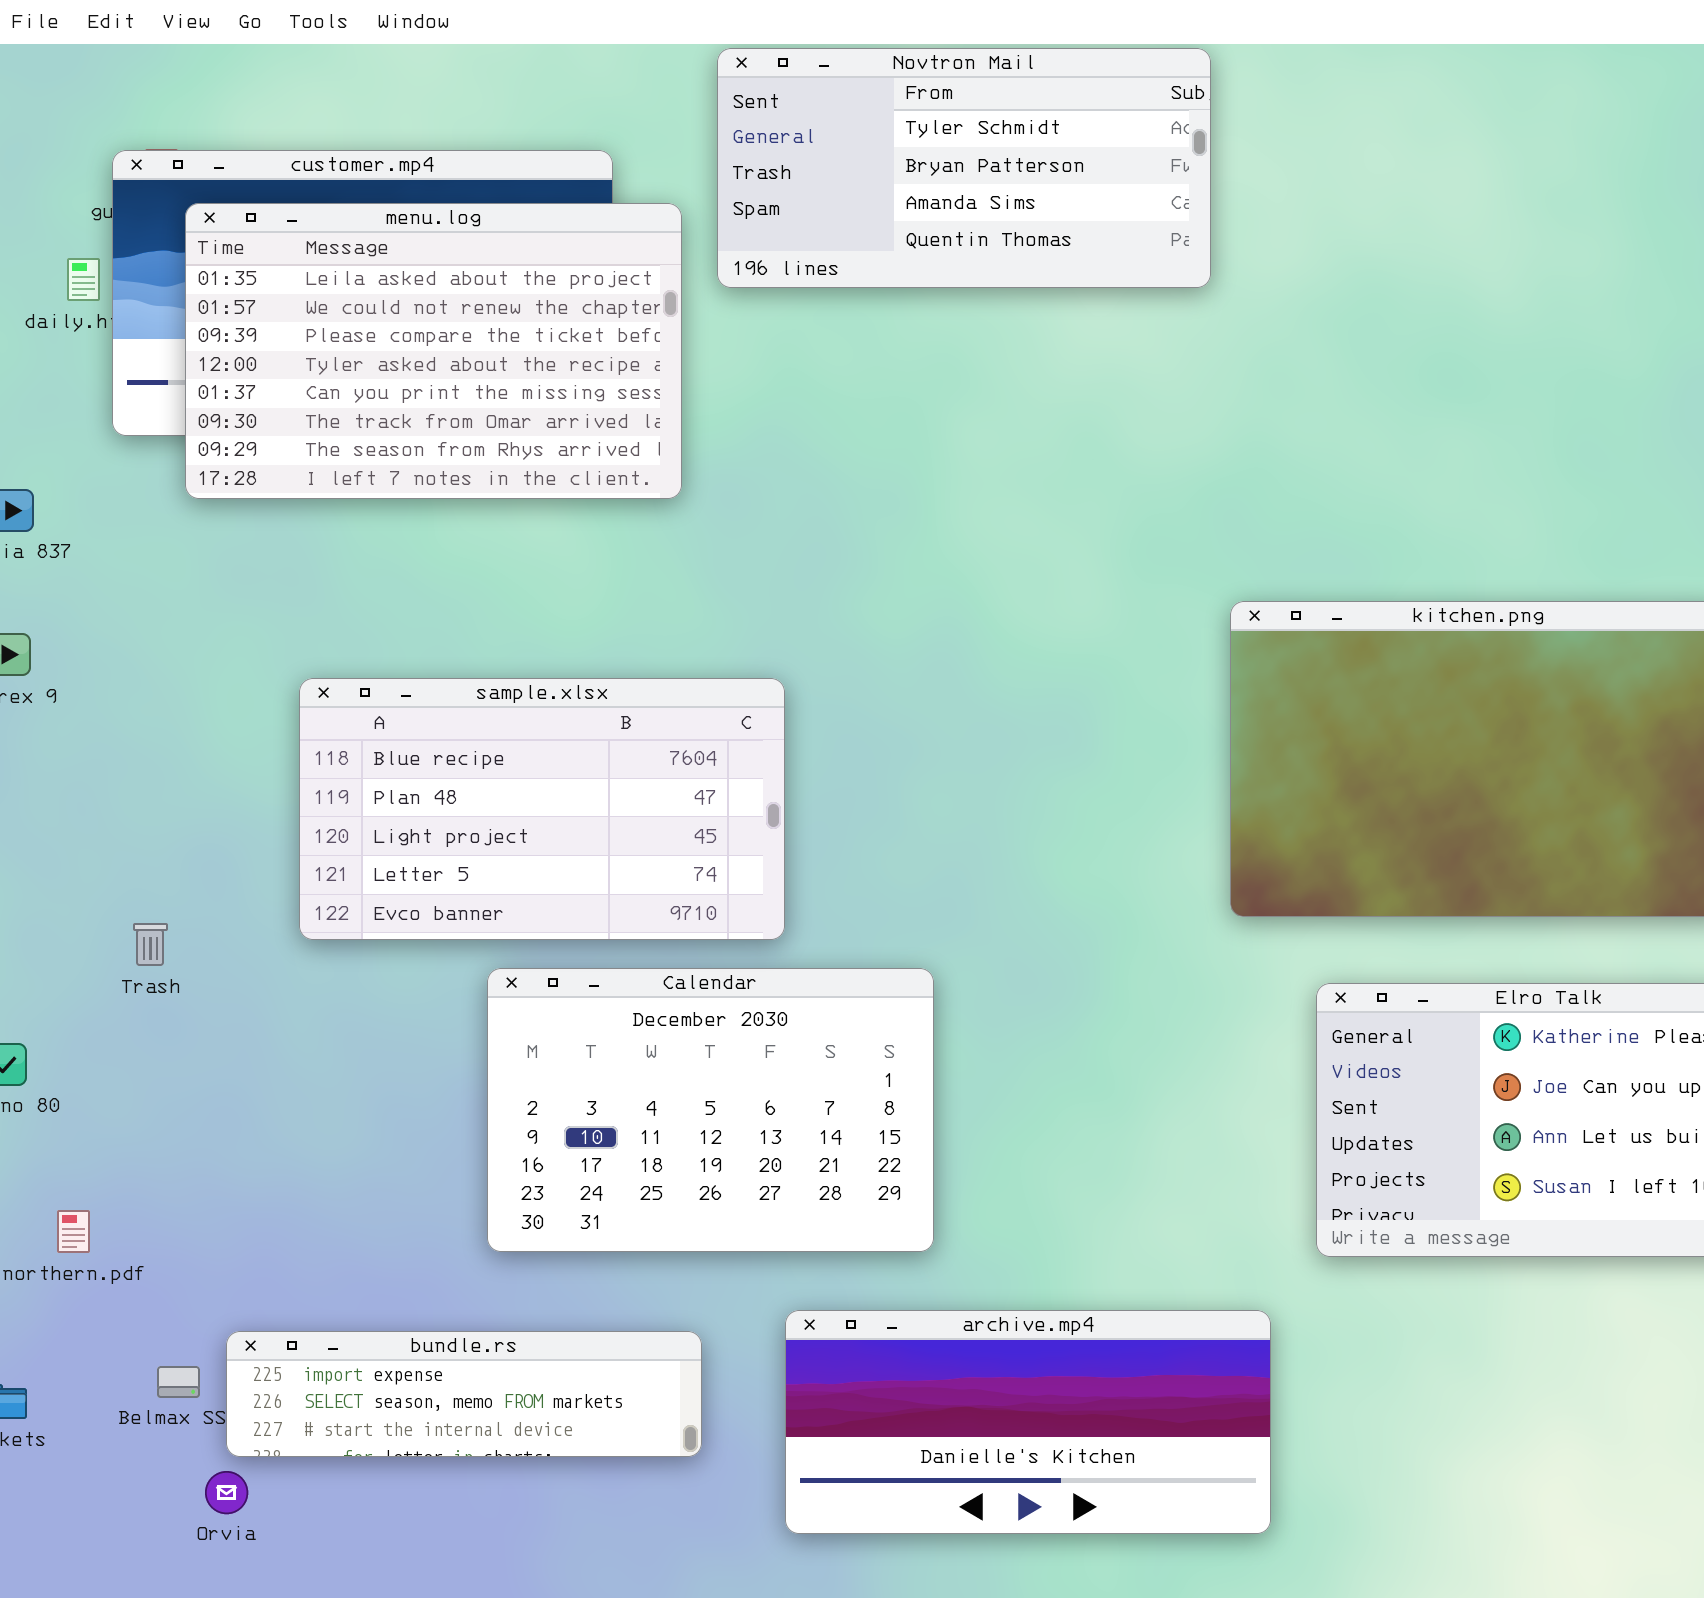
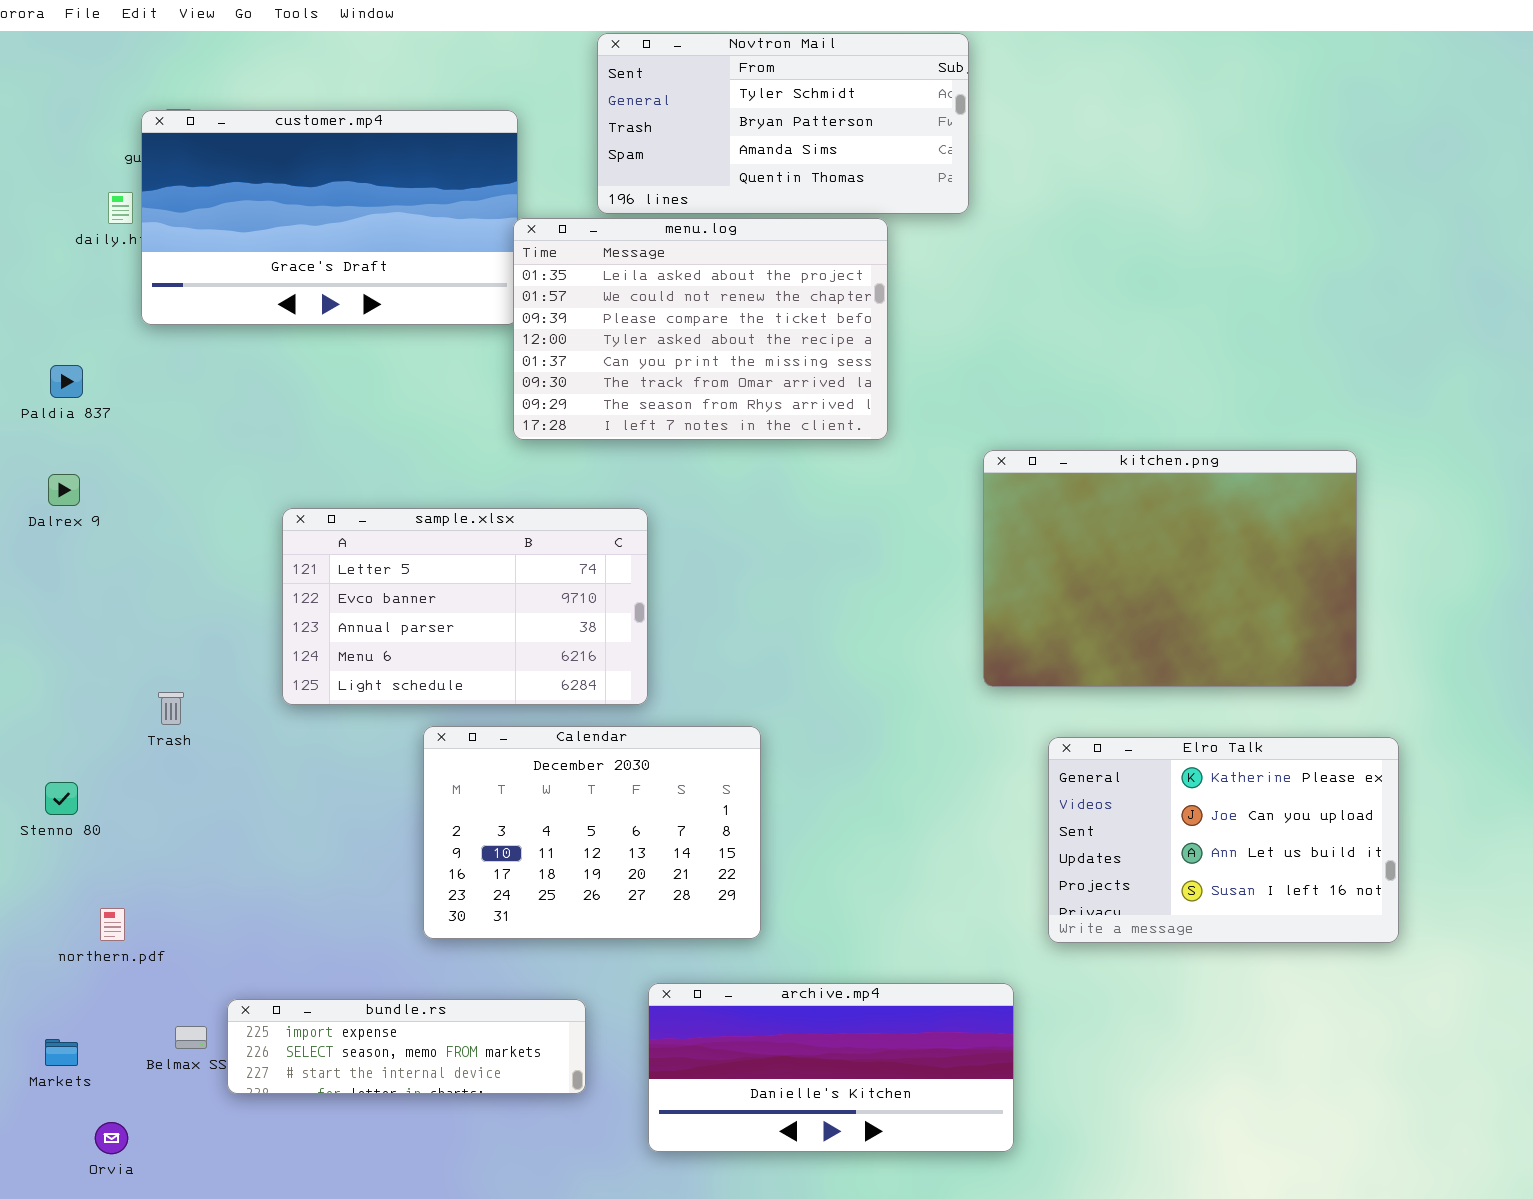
menu.log: [185,203,682,499] -> [513,218,888,440], moved
sample.xlsx: [299,678,785,940] -> [282,508,648,705], scrolled down 3 rows
Orvia: [205,1471,248,1514] -> [95,1122,128,1154], moved

